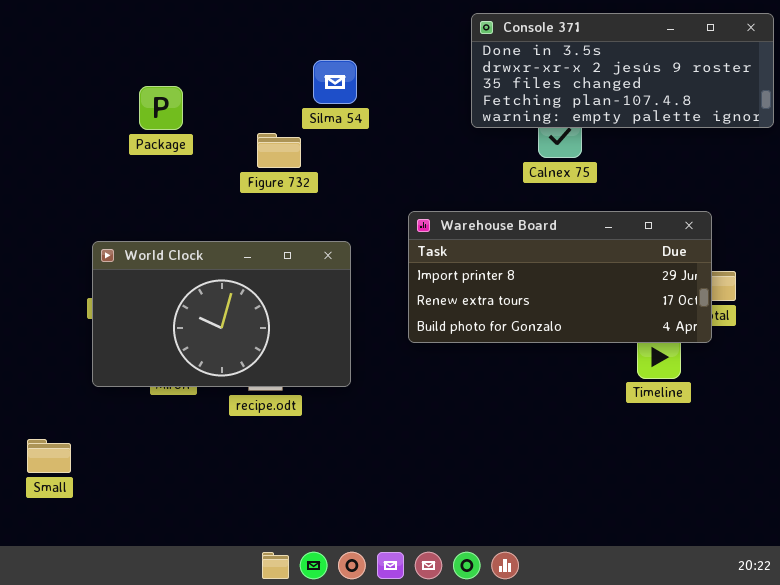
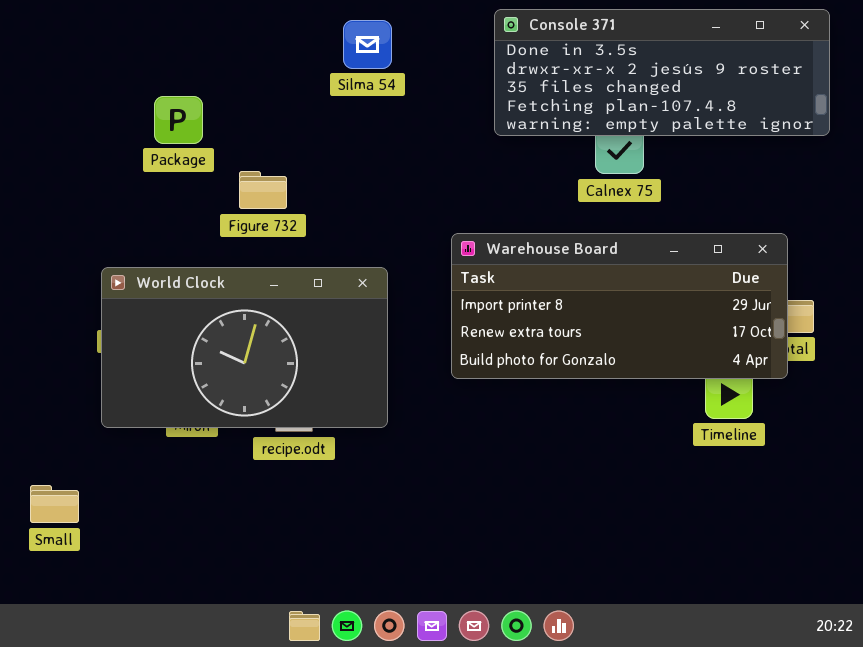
Console 371: [471,13,774,128] -> [494,9,830,136], moved
Silma 54: [313,60,357,104] -> [343,20,392,69], moved
Figure 732: [257,133,301,168] -> [239,171,287,209], moved

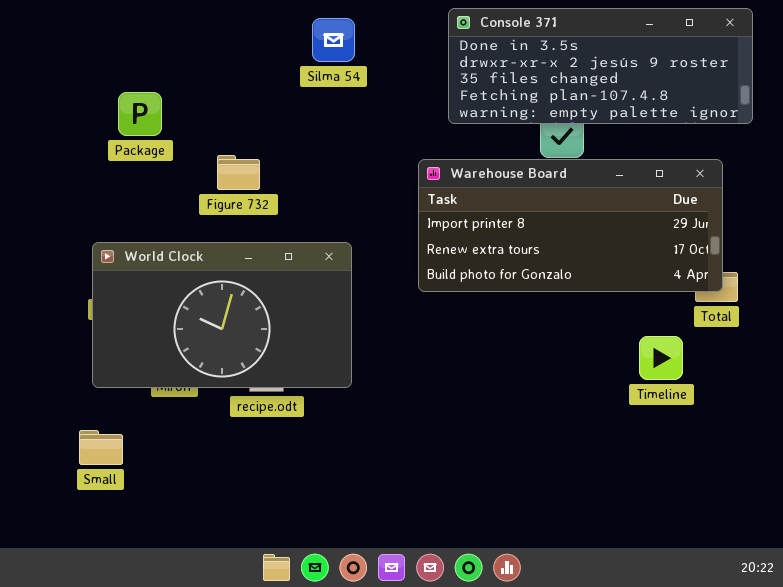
Package: [154,96,203,144] -> [118,92,162,136], moved
Warehouse Board: [451,233,788,379] -> [418,159,723,292], moved
Small: [30,485,79,523] -> [79,430,123,465], moved

